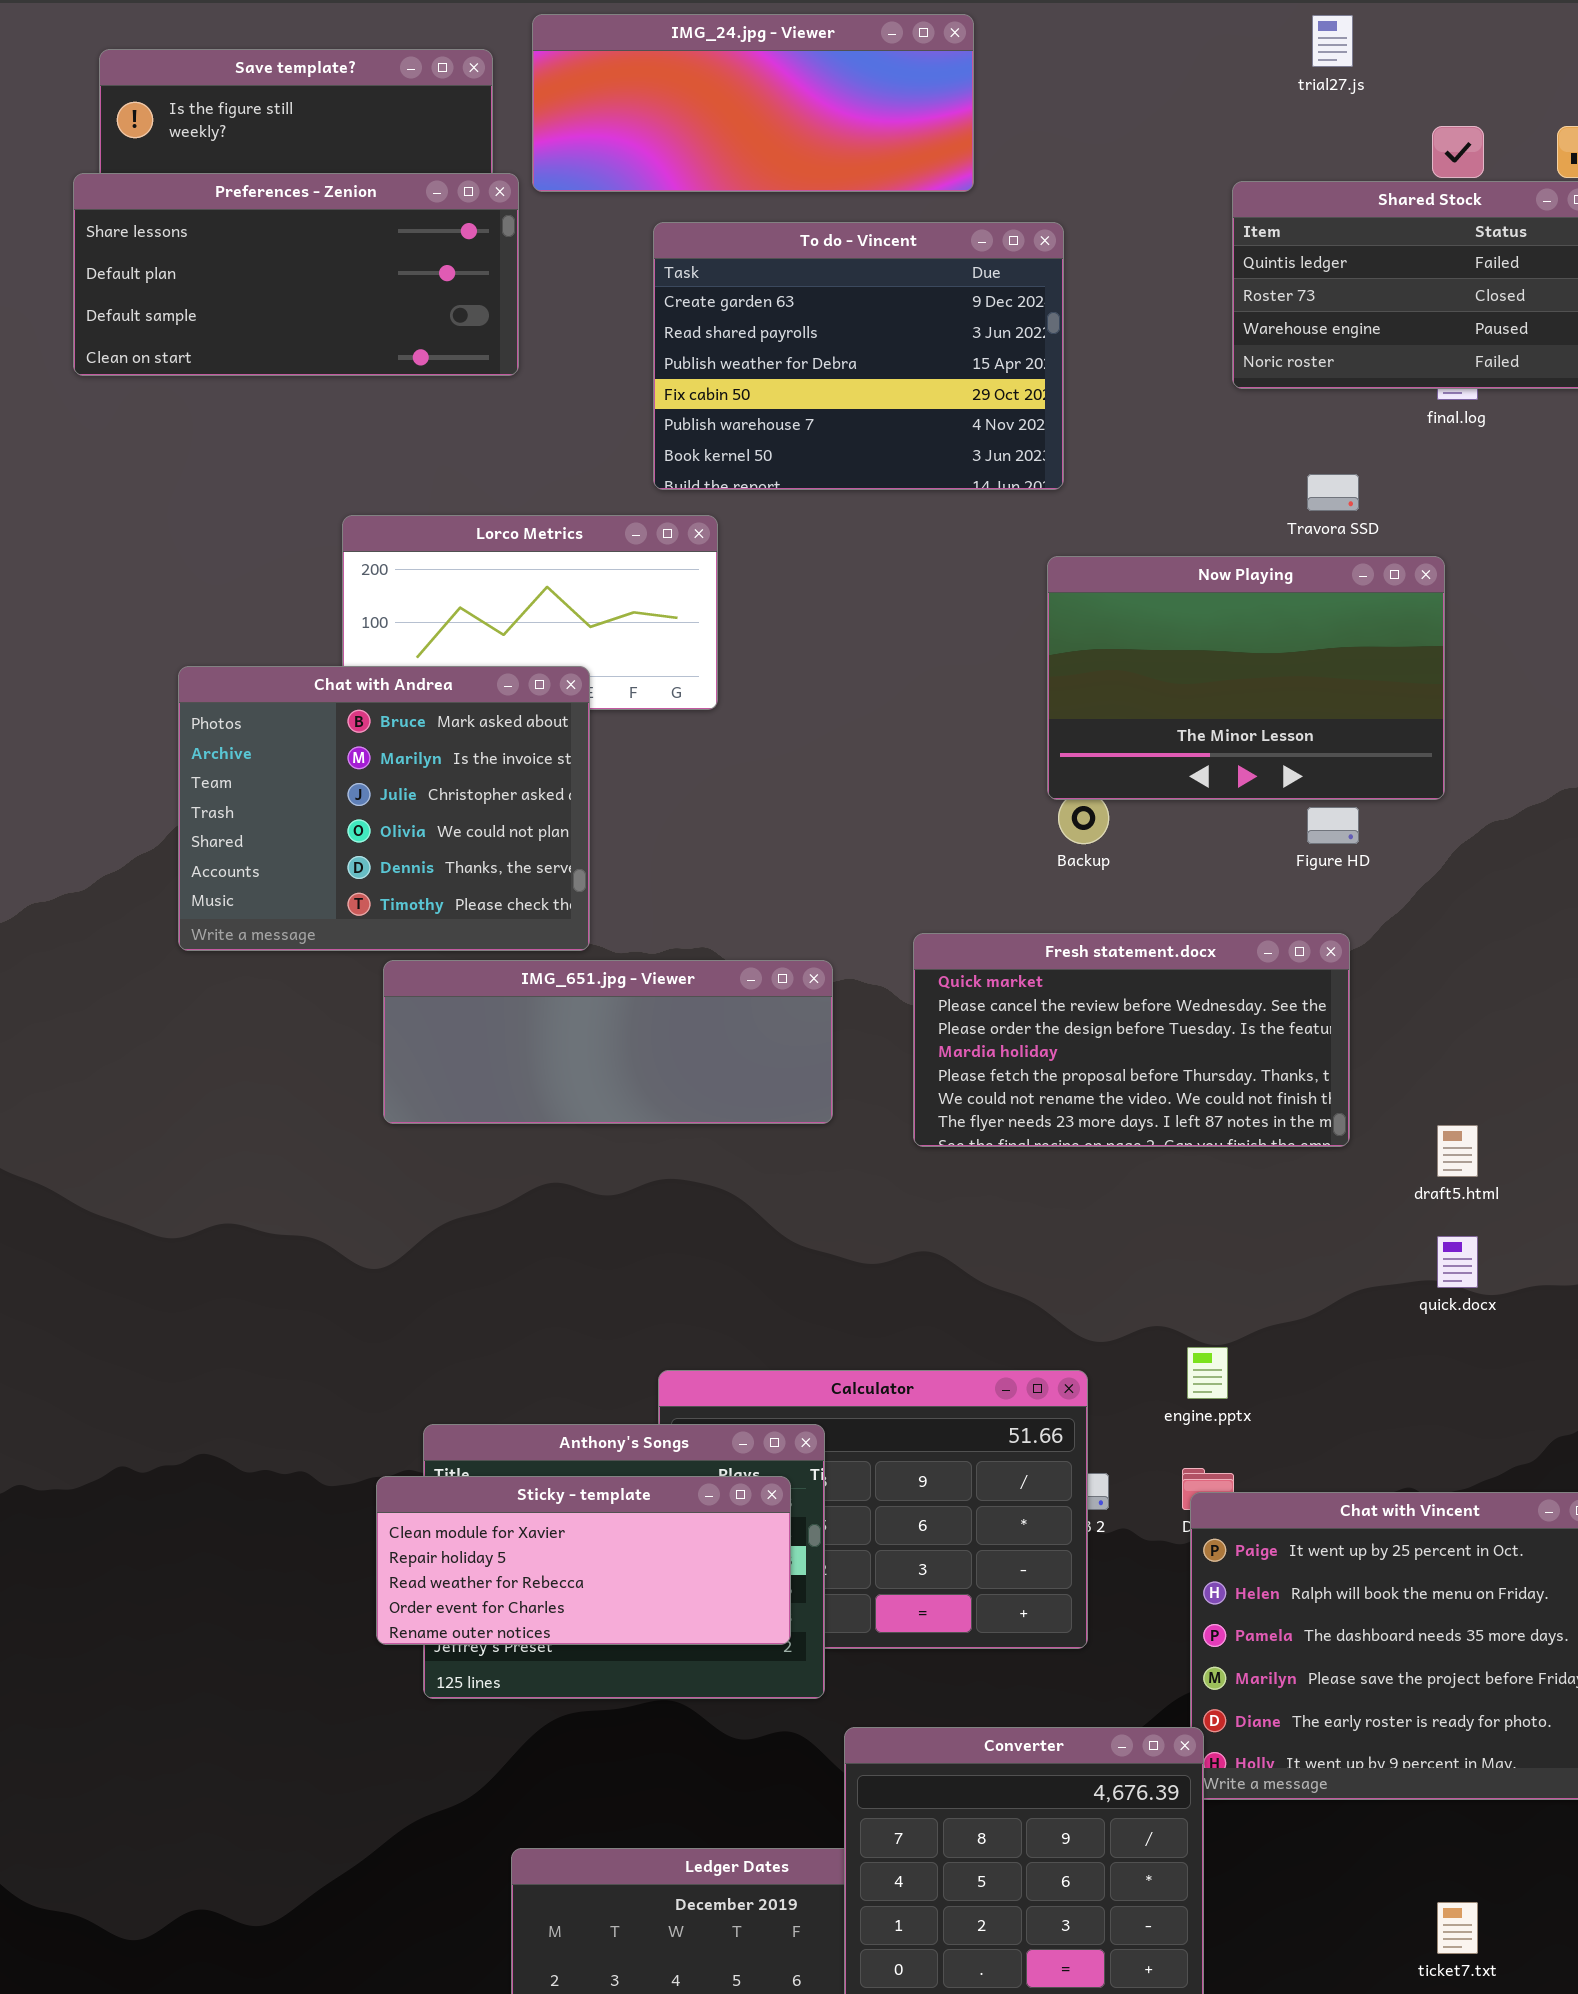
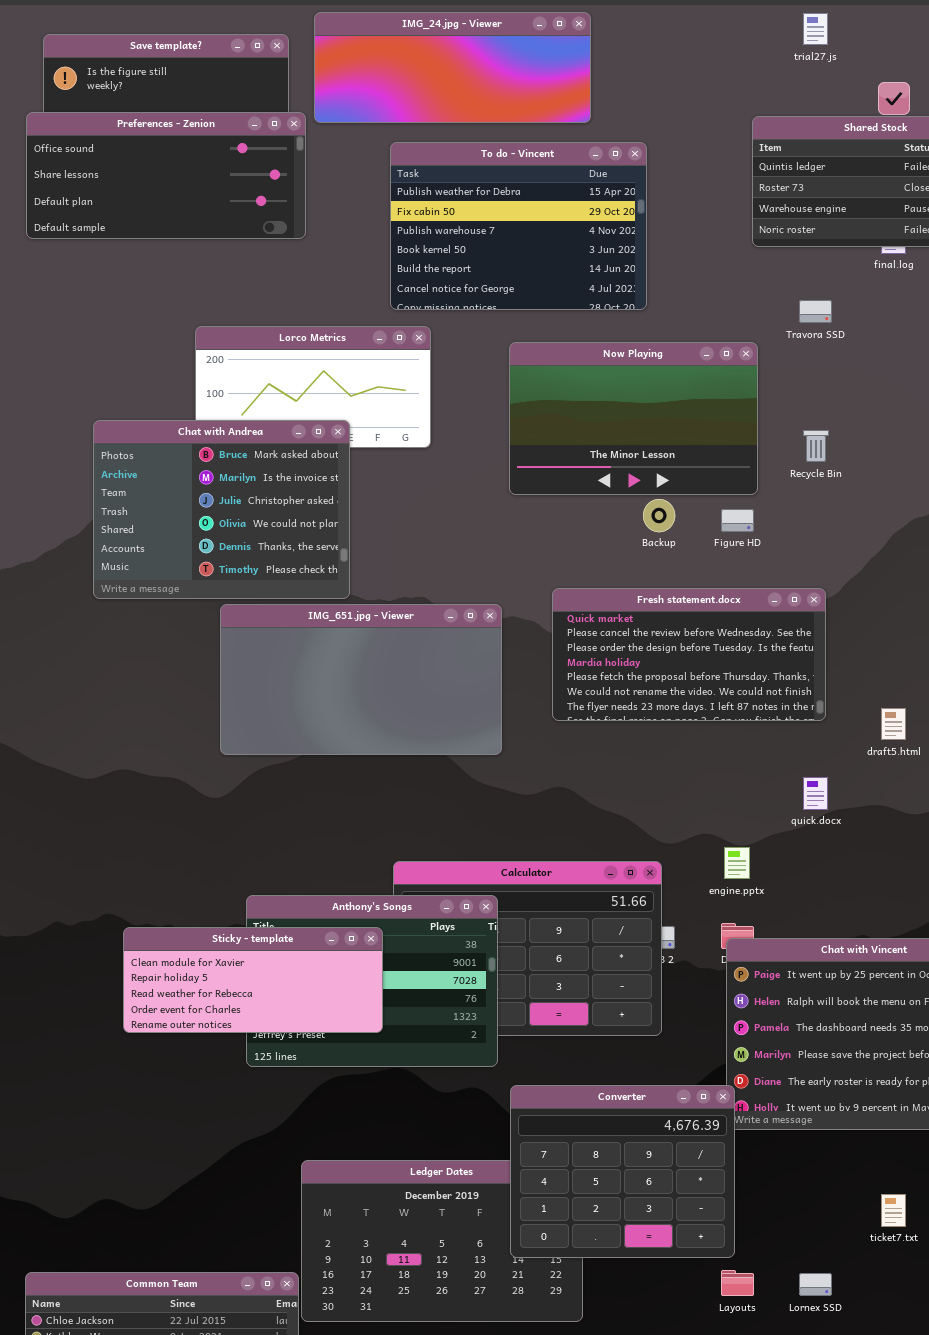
Preferences - Zenion: [73,173,519,376] -> [26,112,306,239], scrolled up 1 row
To do - Vincent: [653,222,1064,490] -> [390,142,647,310], scrolled down 2 rows
Now Playing: [1047,556,1445,800] -> [509,342,758,495], moved
Figure HD: [1307,807,1359,844] -> [721,509,754,532], moved
IMG_651.jpg - Viewer: [383,960,833,1124] -> [220,604,502,755], resized
quick.docx: [1437,1236,1478,1288] -> [803,777,828,810], moved
Sticky - template: [376,1476,791,1645] -> [123,927,383,1033], moved

